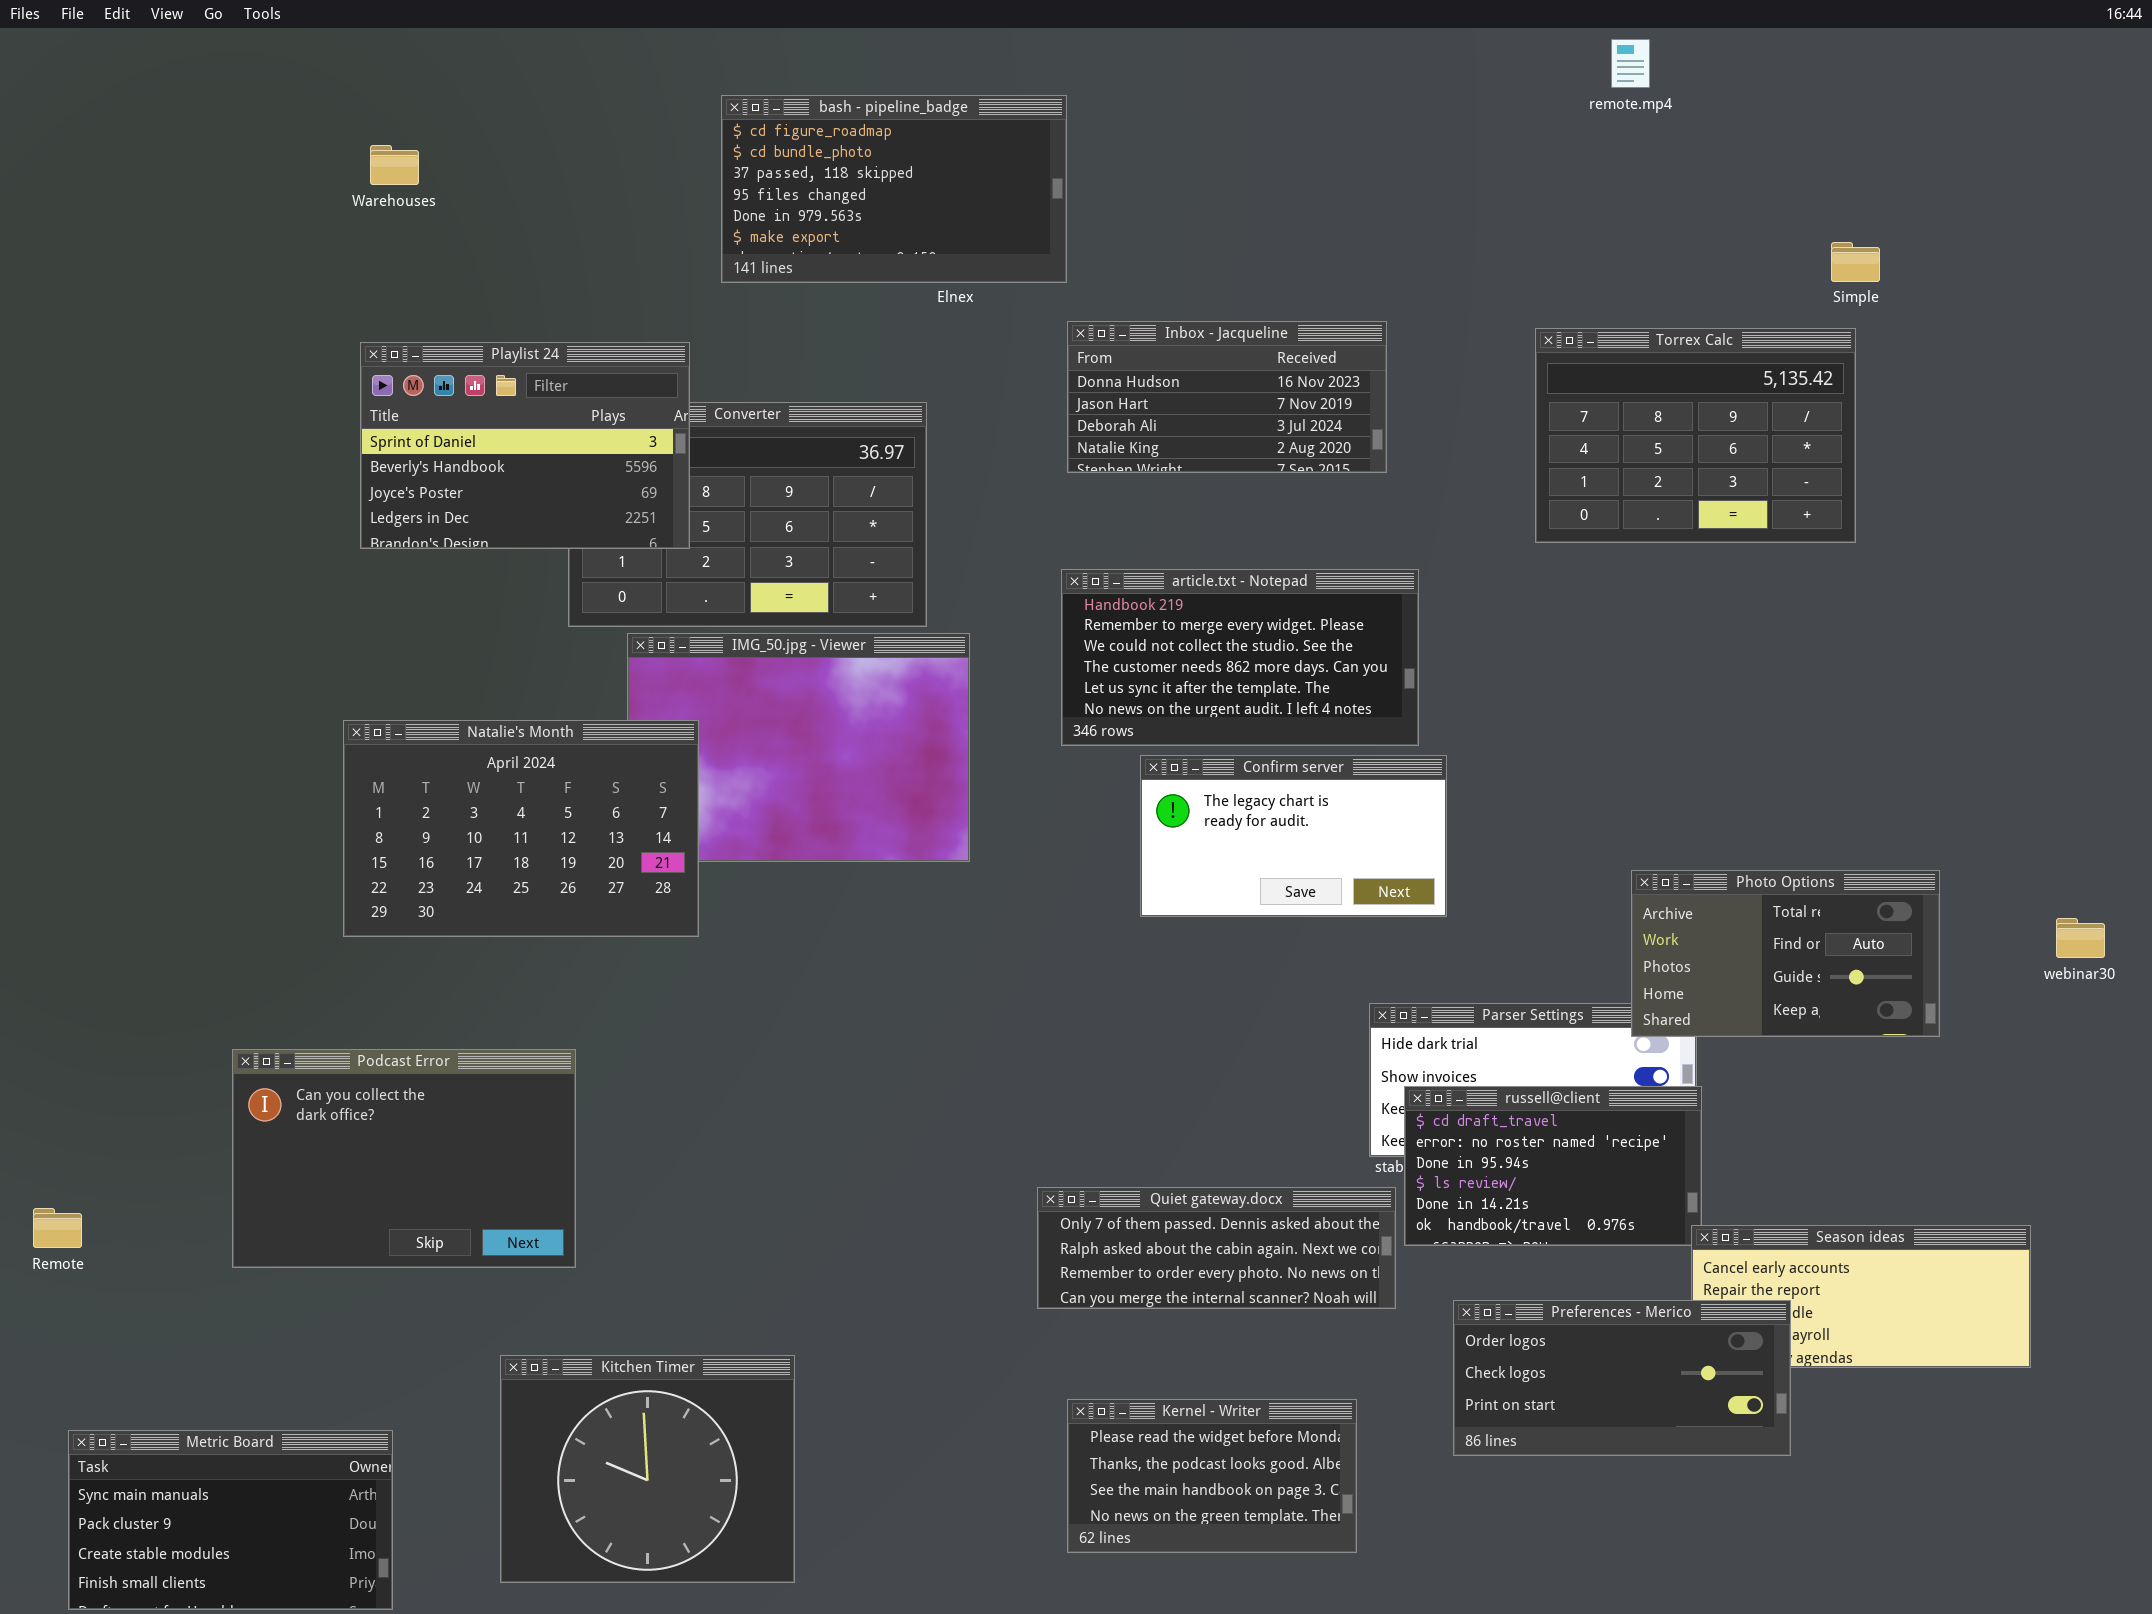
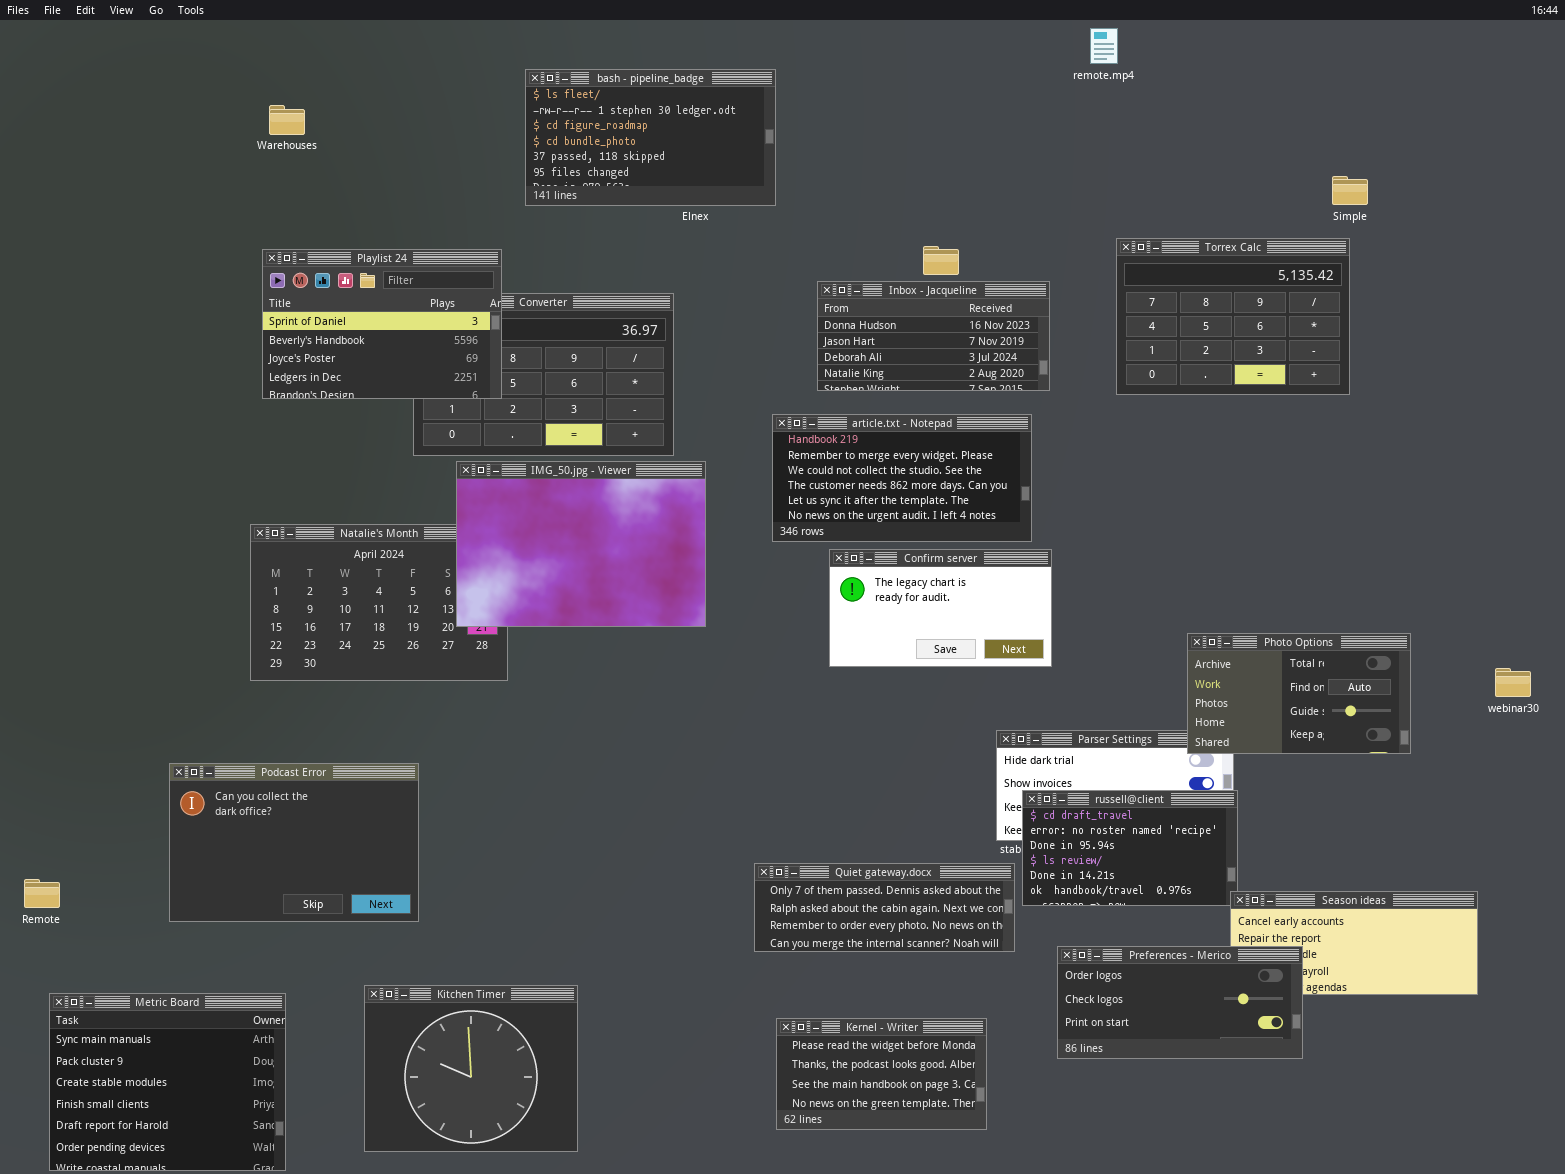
remote.mp4: [1611,39,1650,88] -> [1090,28,1118,64], moved
bash - pipeline_badge: [721,95,1067,283] -> [525,69,776,206], scrolled up 2 rows
Inbox - Jacqueline: [1067,321,1387,473] -> [817,281,1050,391], moved
IMG_50.jpg - Viewer: [627,633,970,862] -> [456,461,706,627], raised
Metric Board: [68,1430,393,1610] -> [49,993,286,1171], resized

